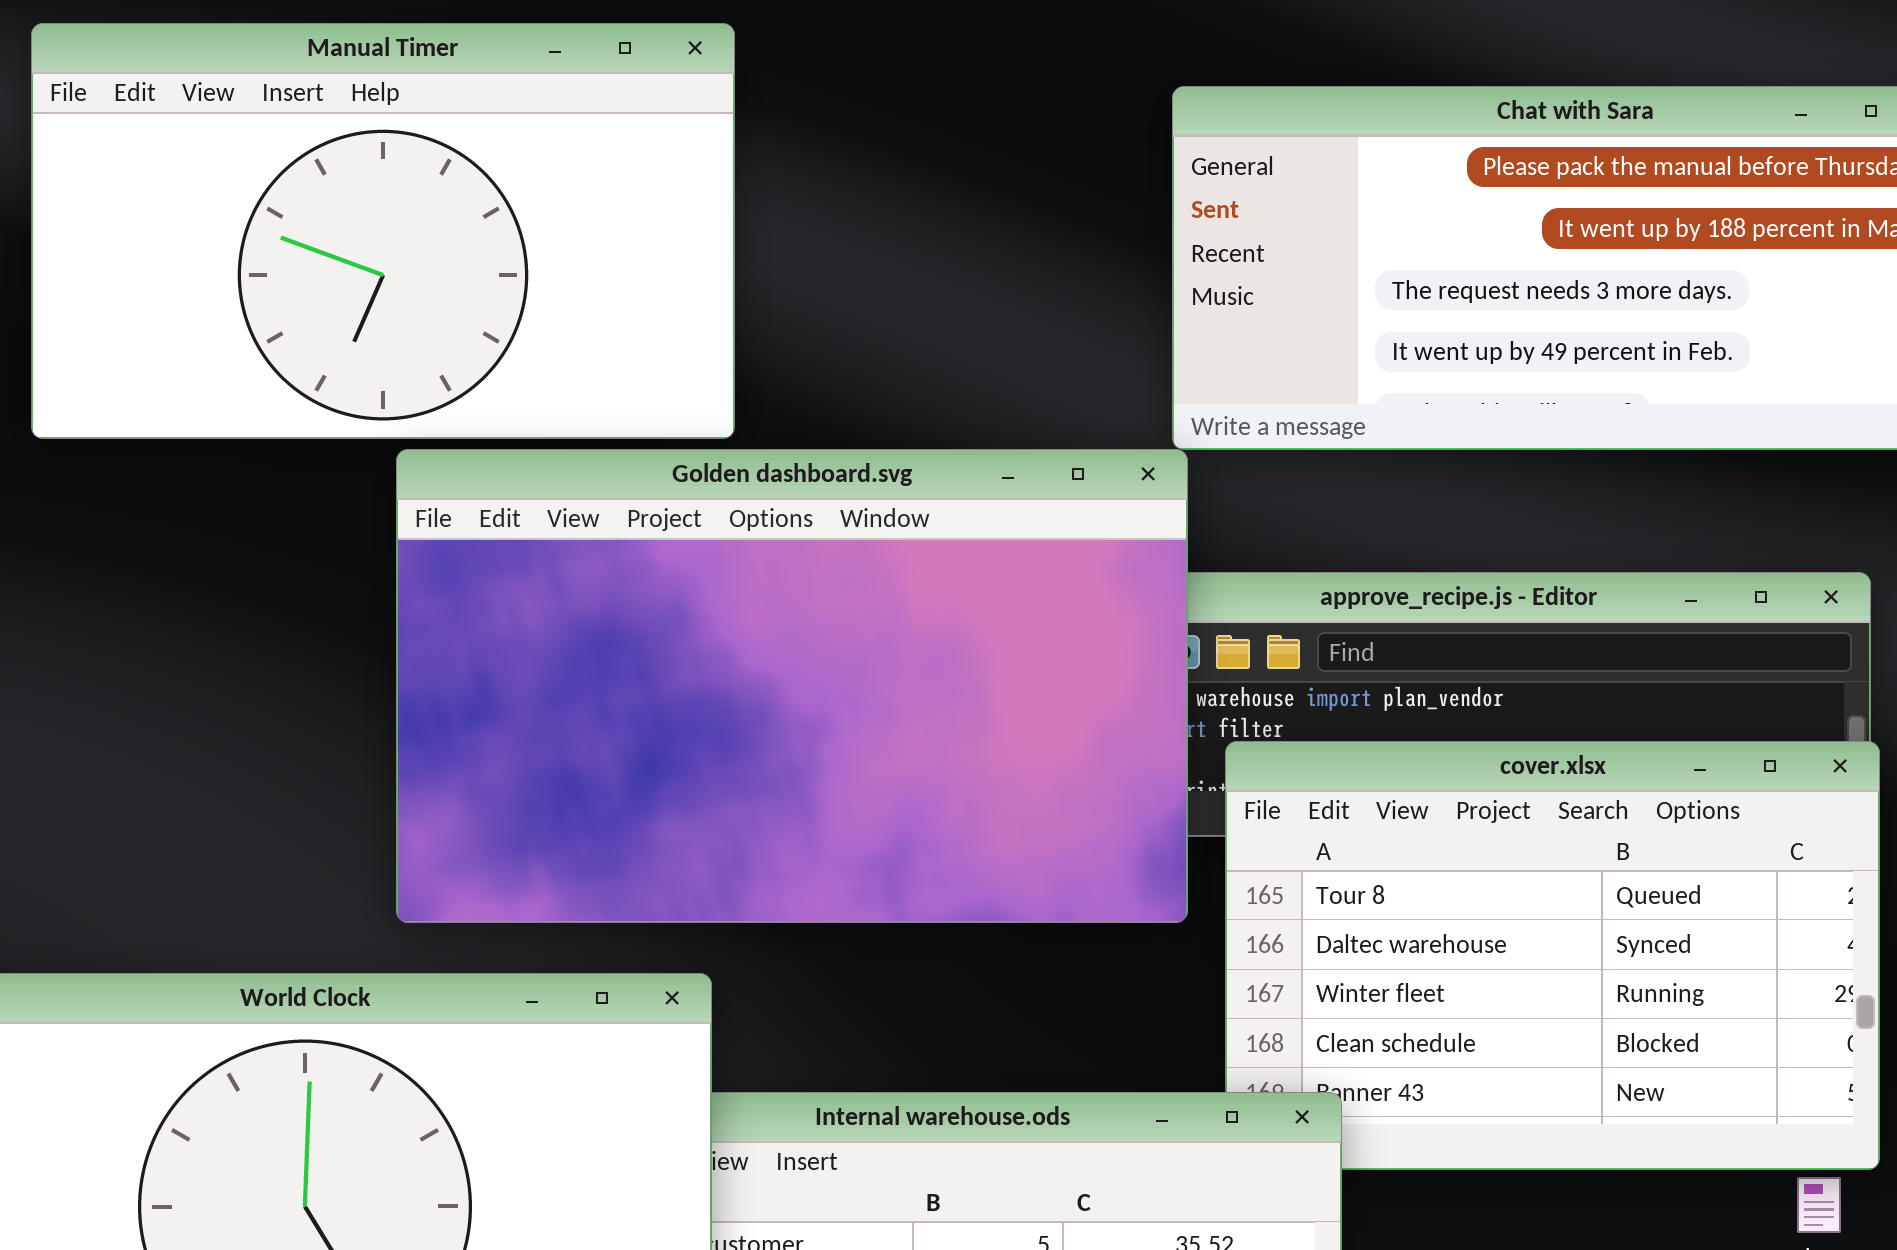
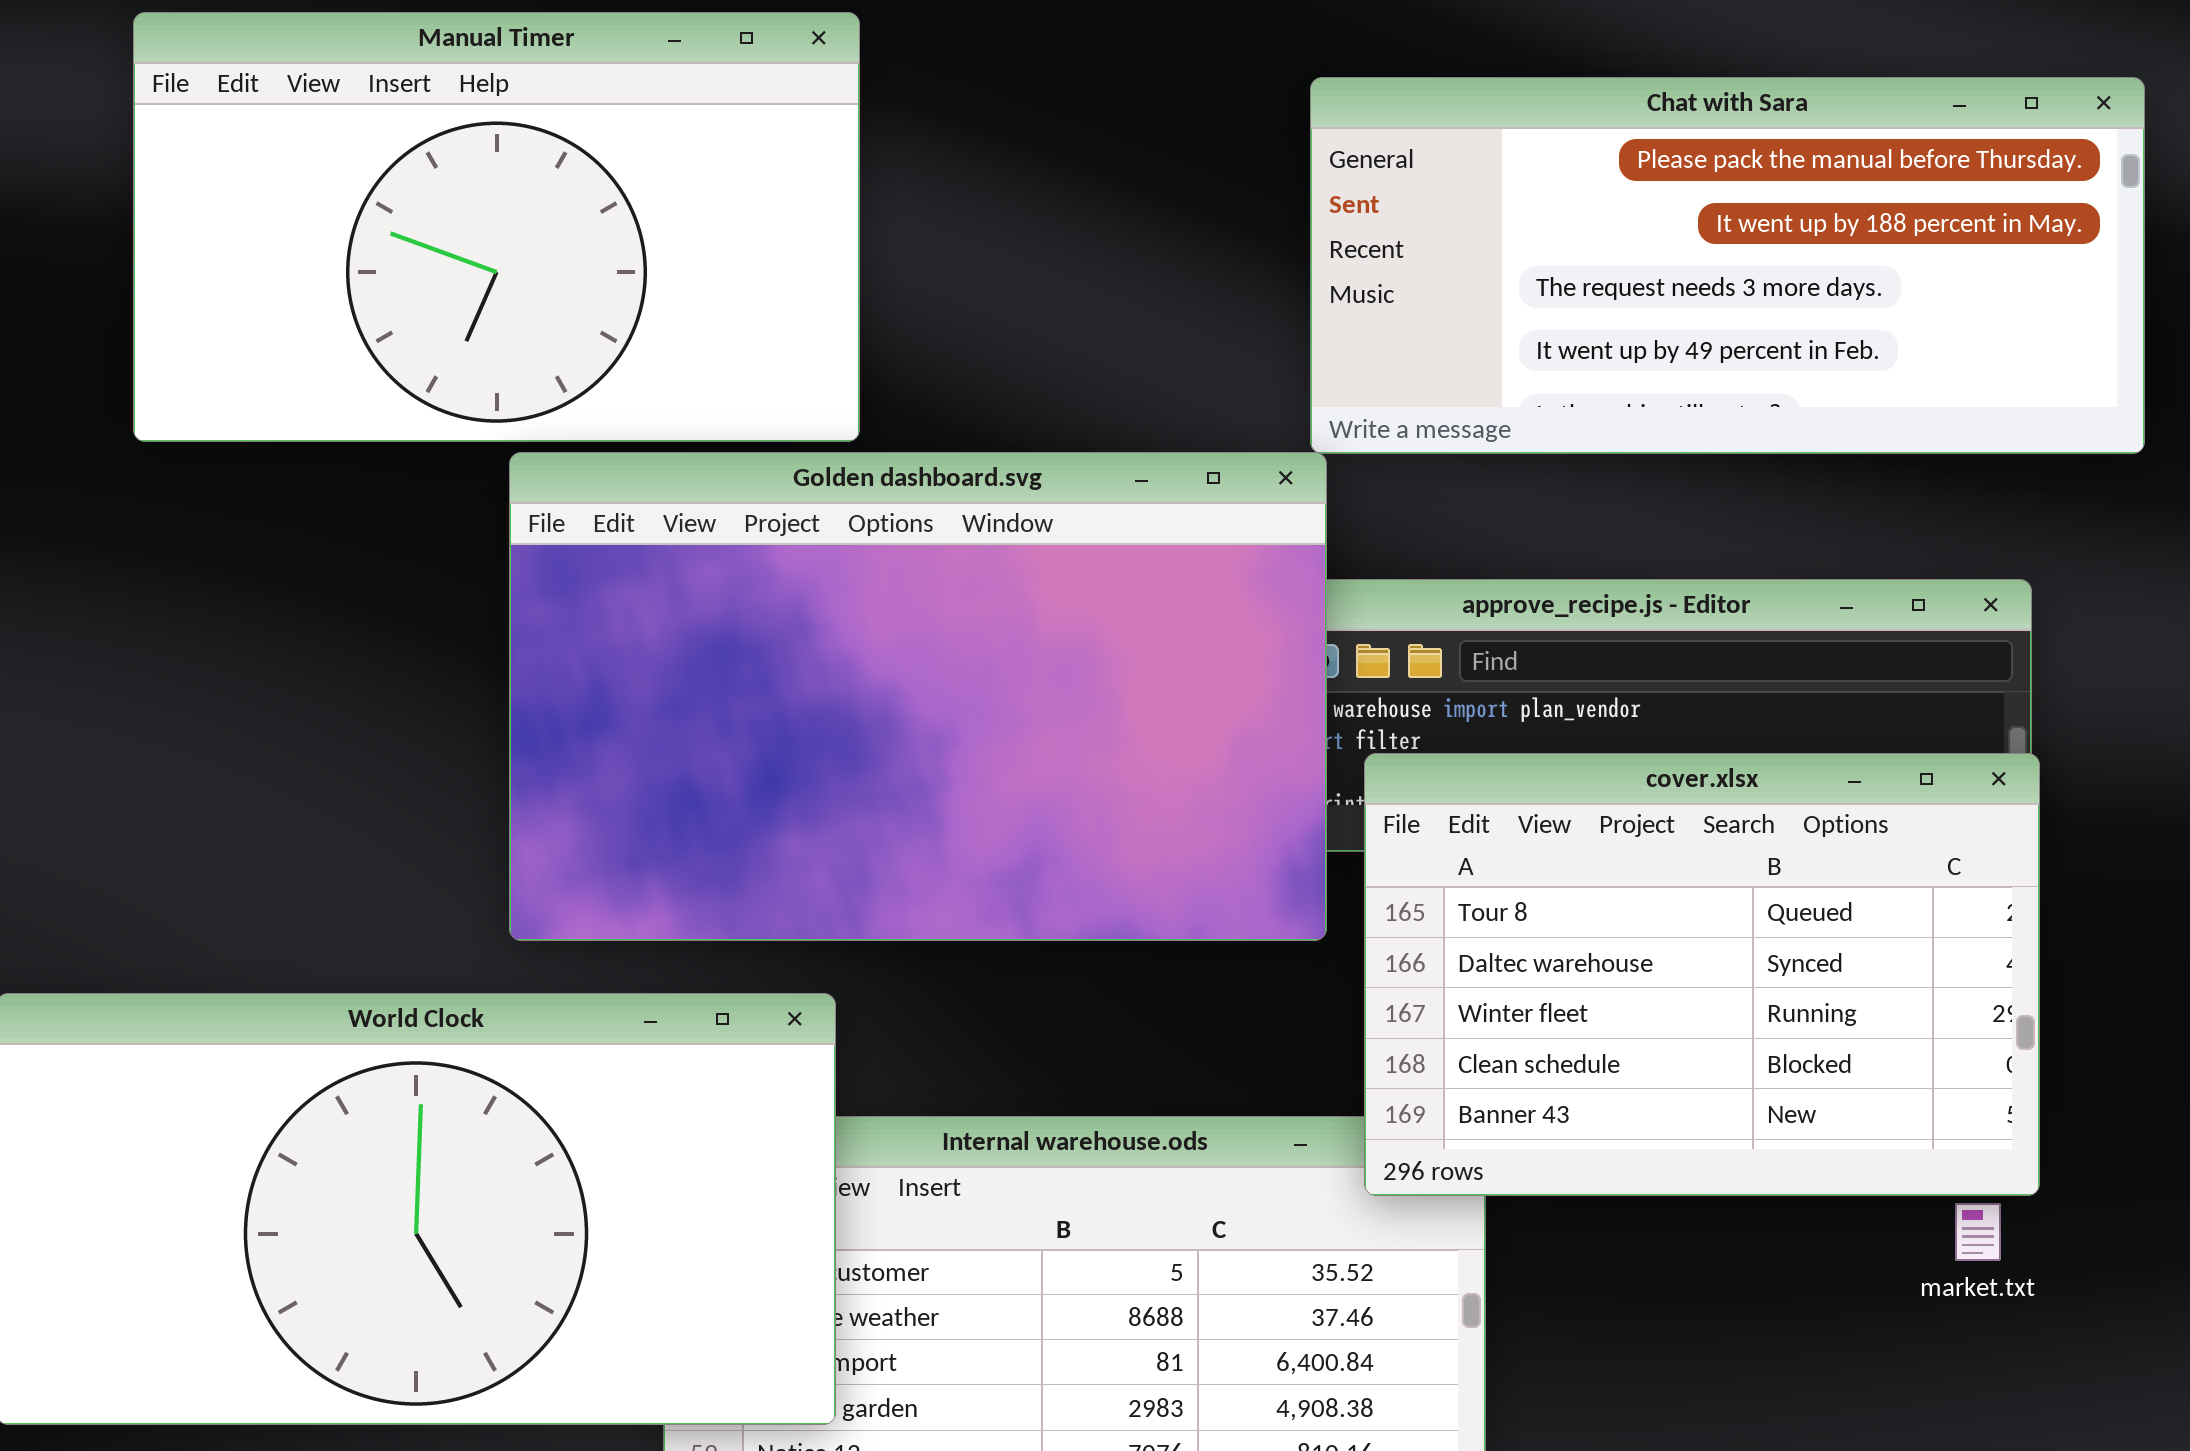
cover.xlsx: [1225,741,1880,1170] -> [1364,753,2040,1196], raised

